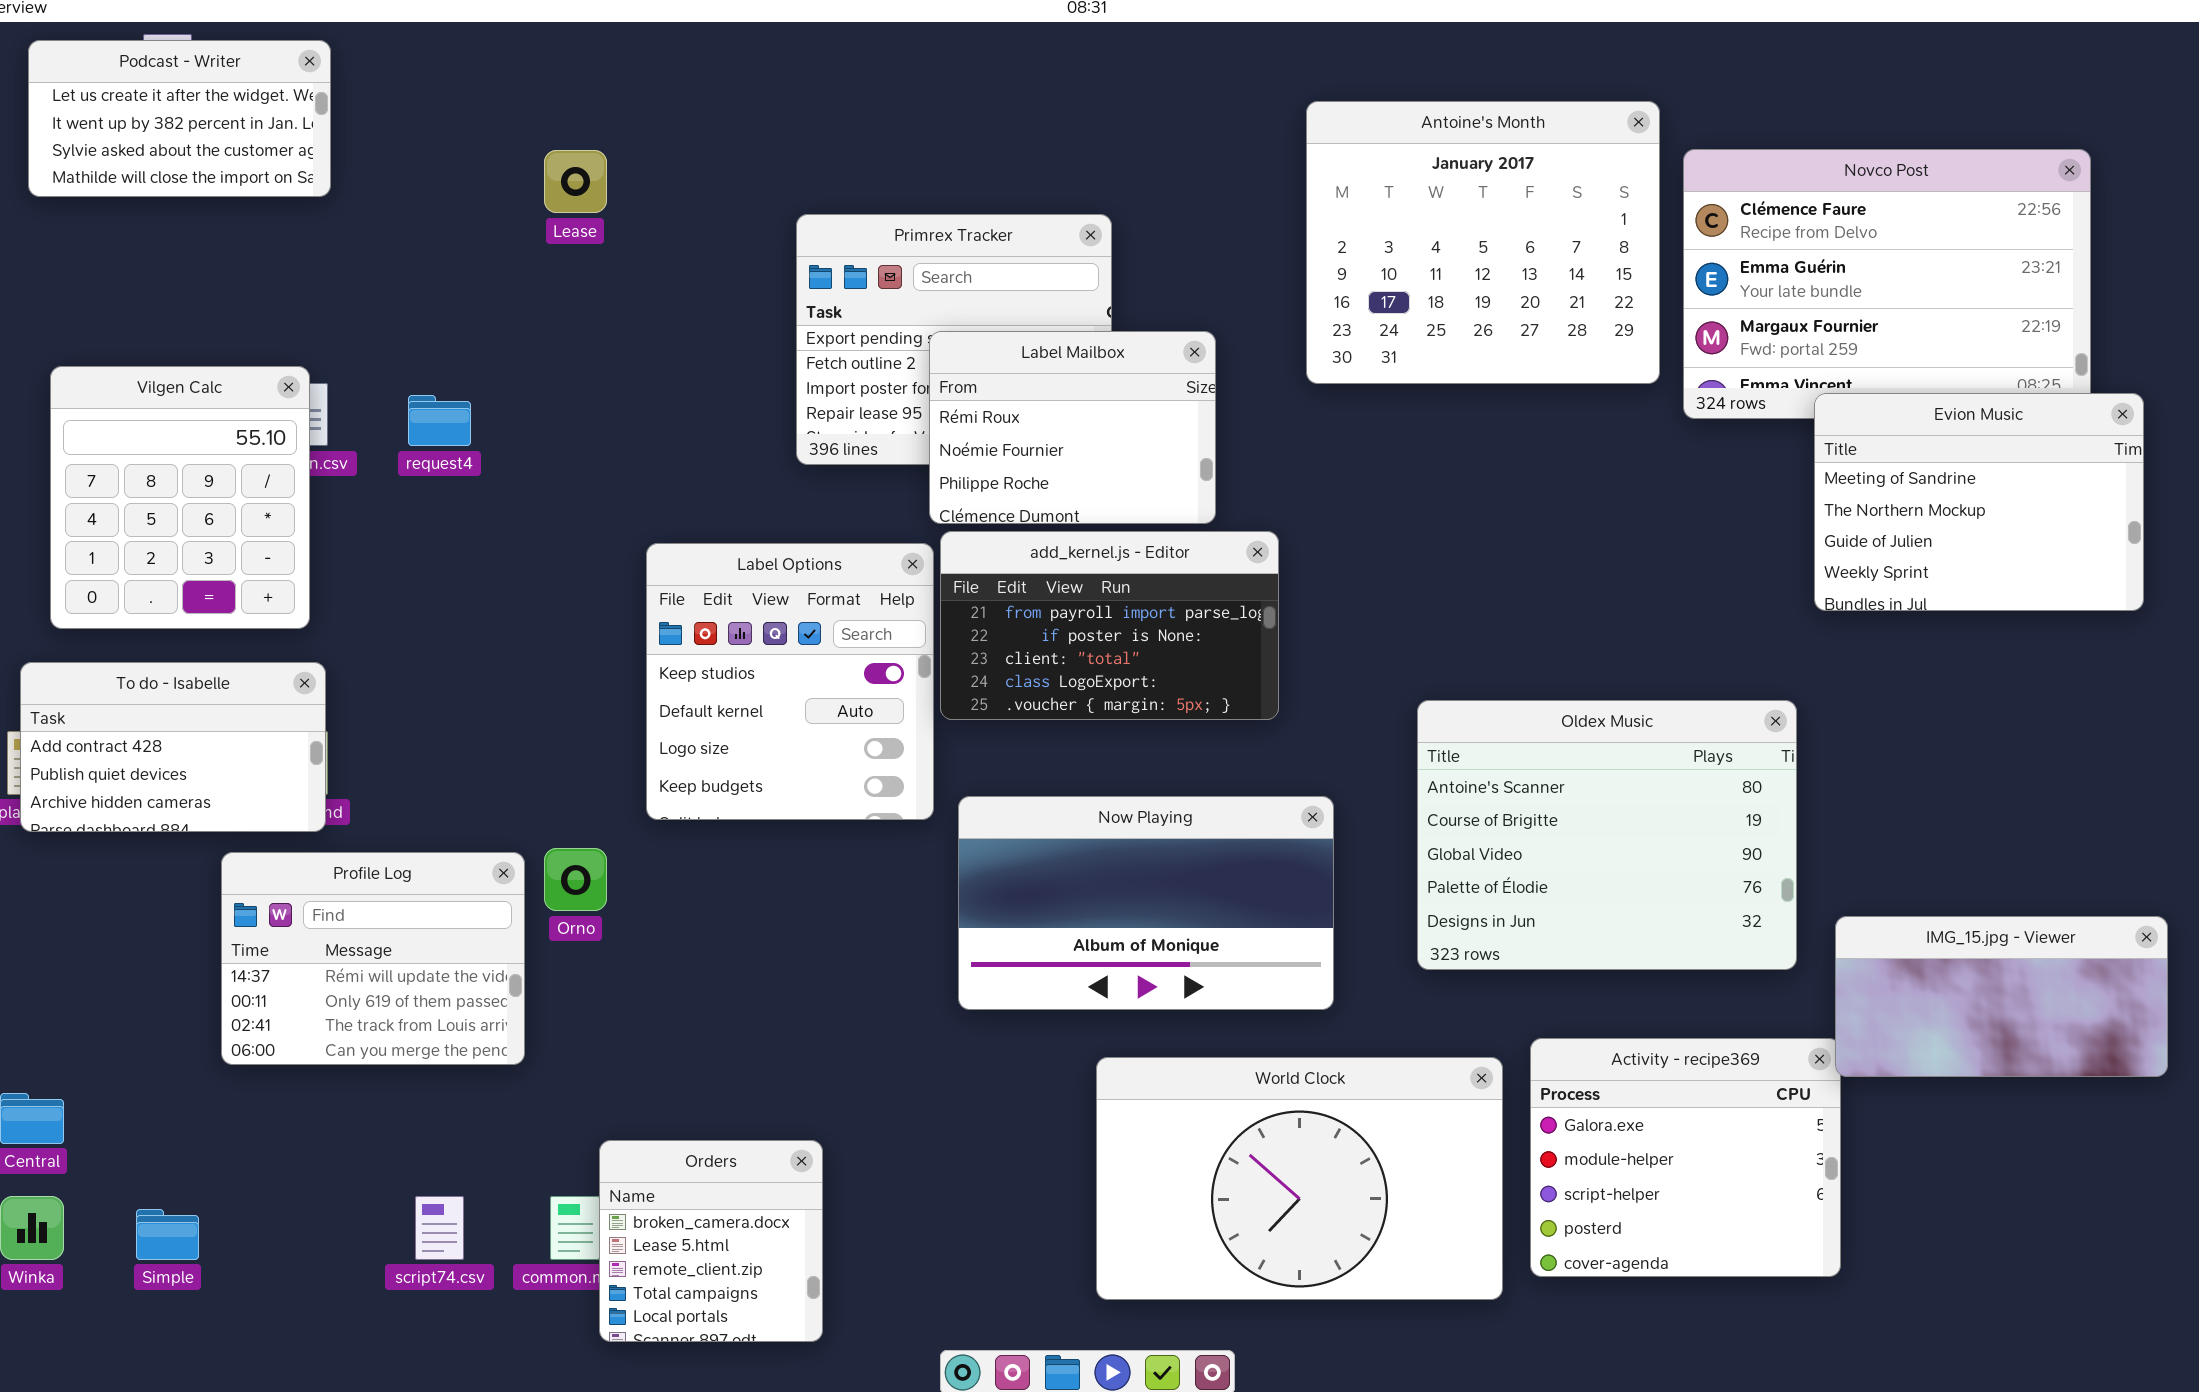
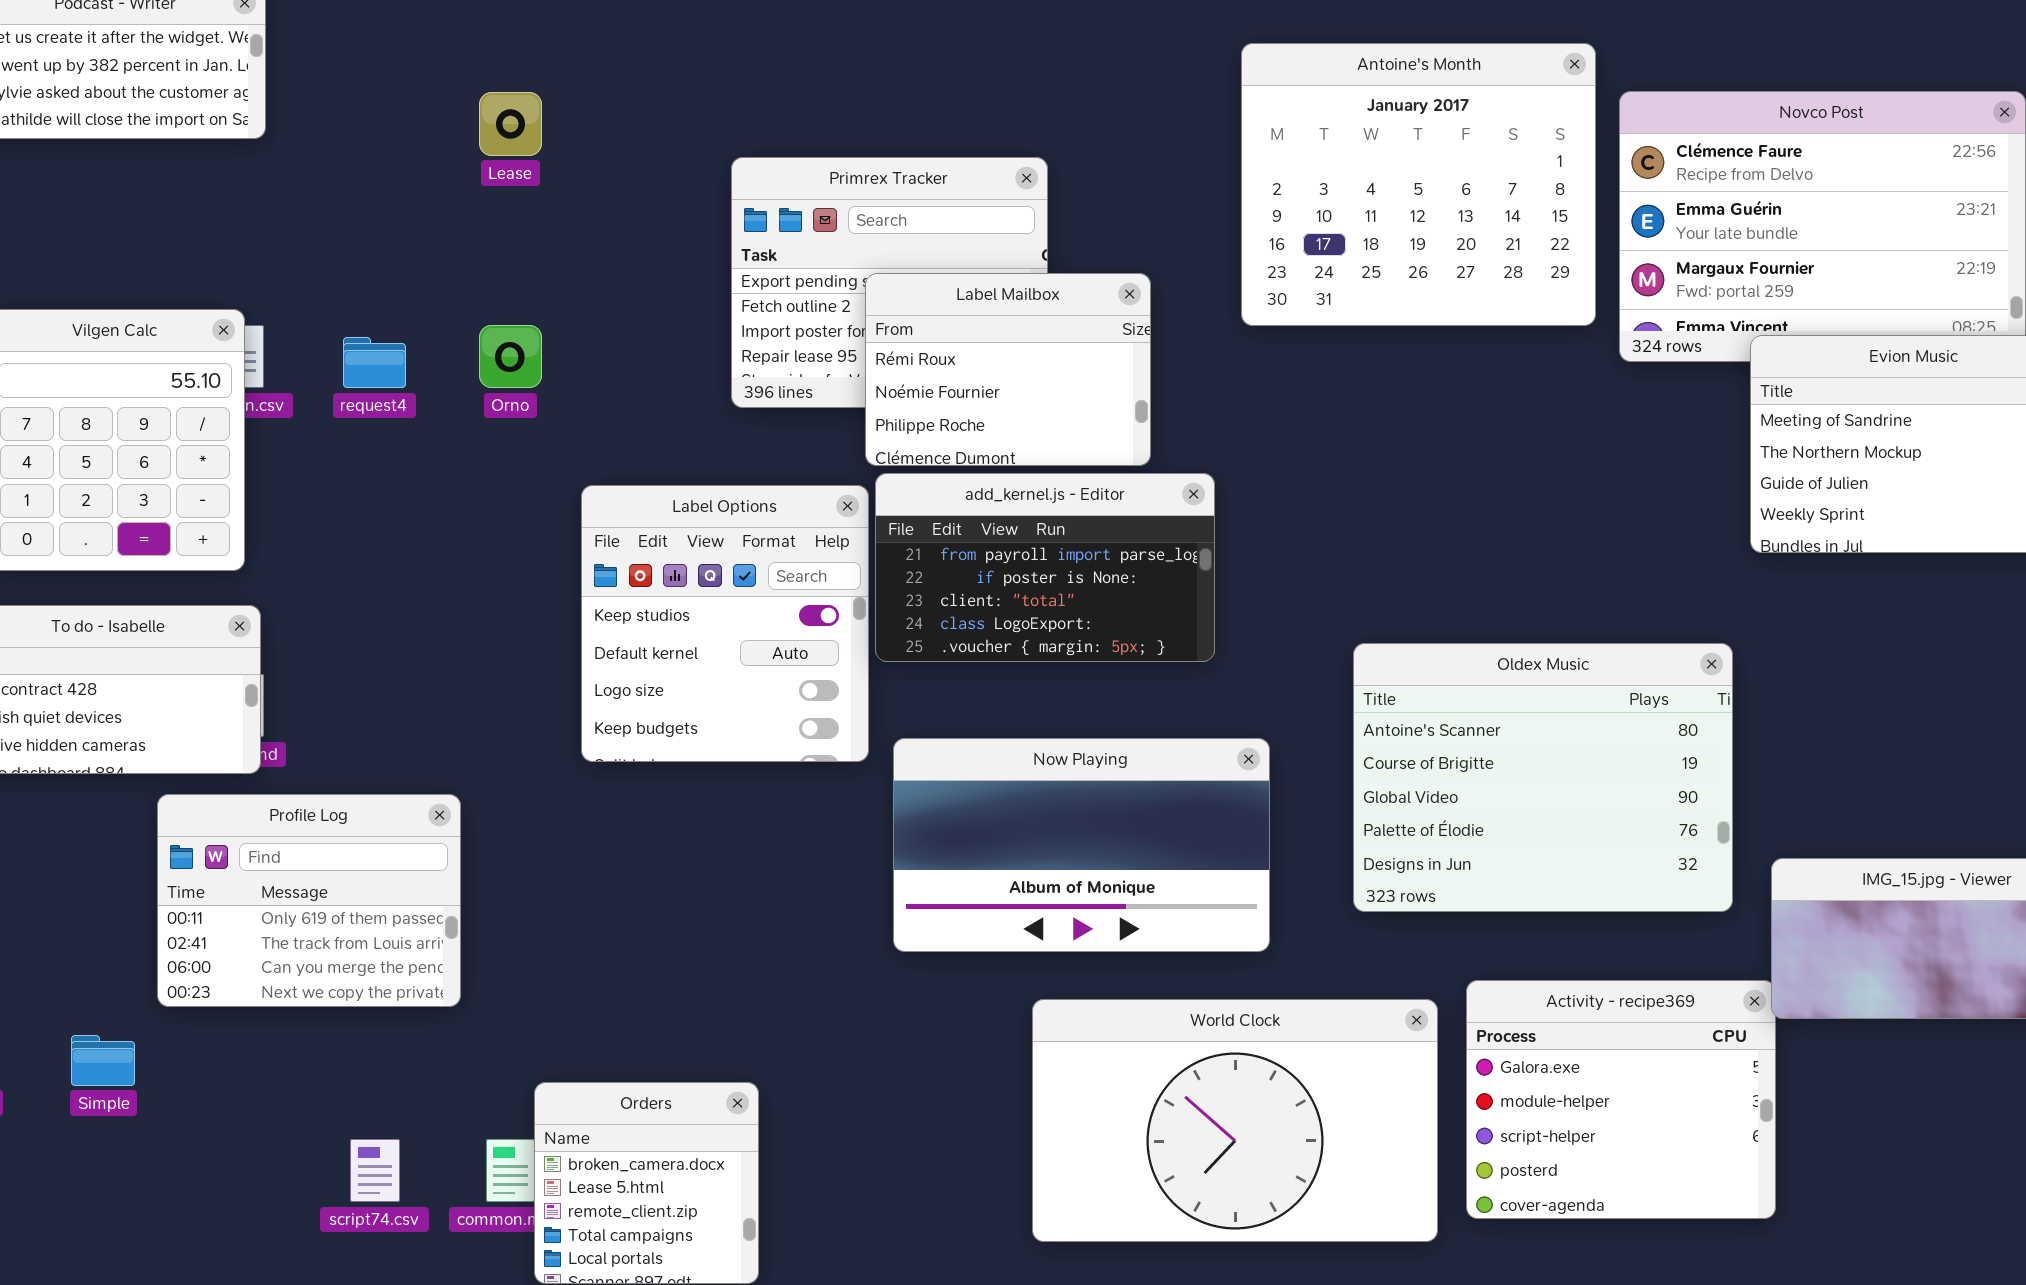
Orno: [544,848,607,911] -> [479,325,542,388], moved
Profile Log: [221,852,525,1065] -> [157,794,461,1007], scrolled down 1 row
Simple: [136,1209,199,1260] -> [71,1035,135,1086], moved

